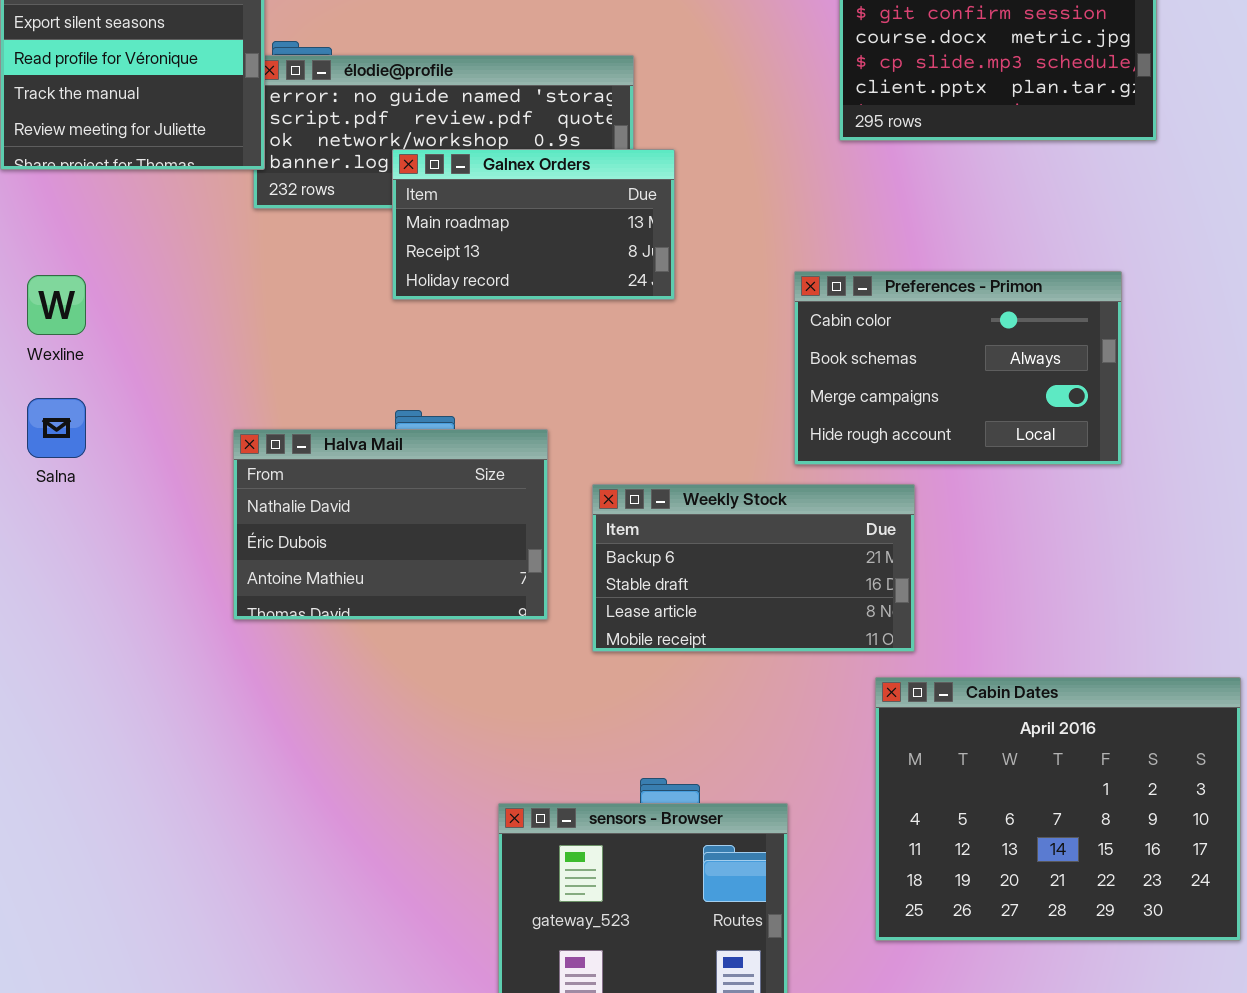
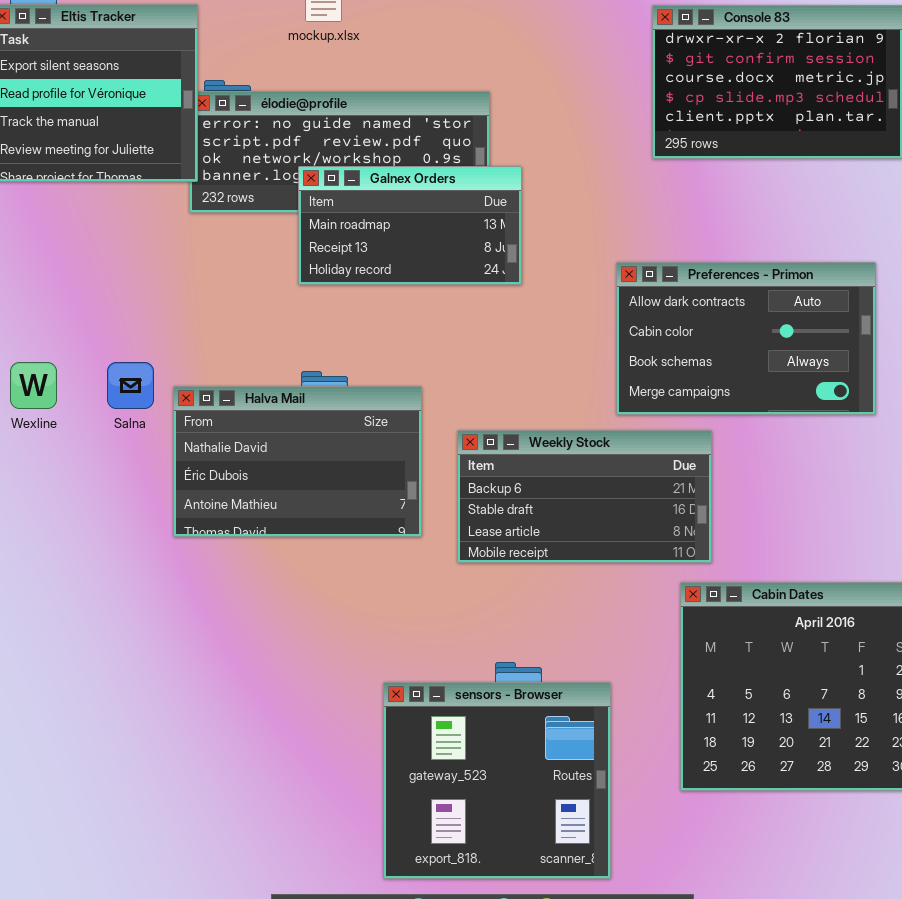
Preferences - Primon: [794,271,1122,465] -> [616,262,876,415], scrolled up 1 row
Wexline: [27,275,86,335] -> [10,362,57,409], moved
Salna: [27,398,86,458] -> [107,362,154,409], moved

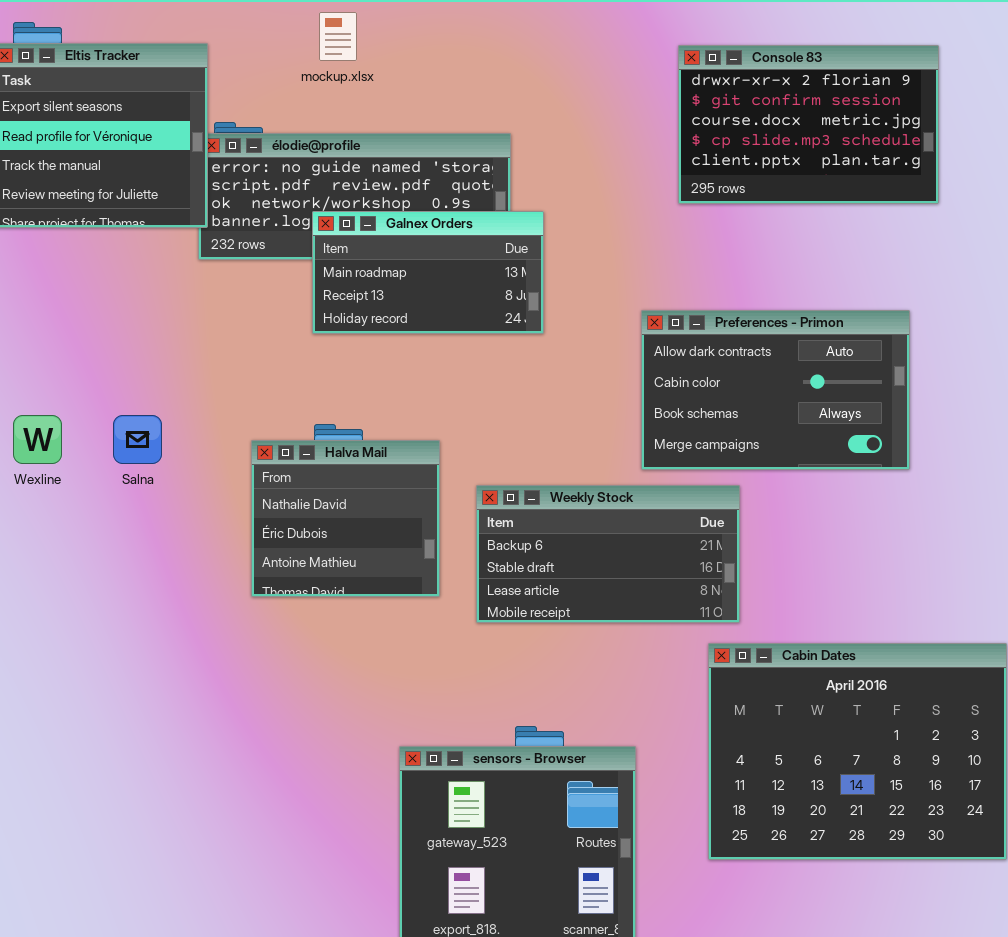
Halva Mail: [173,386,422,537] -> [251,440,440,597], resized

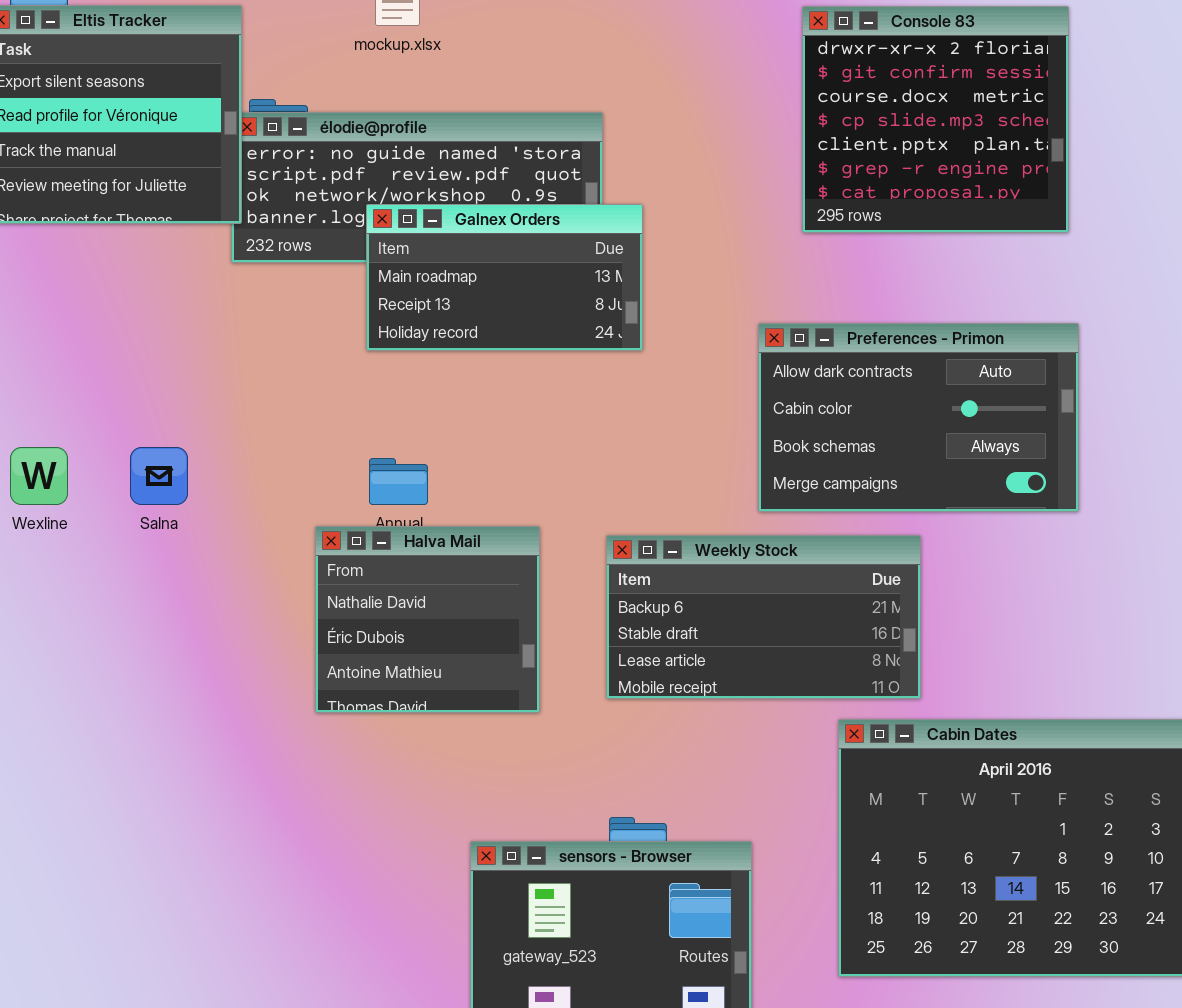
Console 83: [678,45,939,204] -> [802,6,1069,233], resized
Halva Mail: [251,440,440,597] -> [315,526,540,713], moved
Weekly Stock: [476,485,740,623] -> [606,535,921,699], moved

